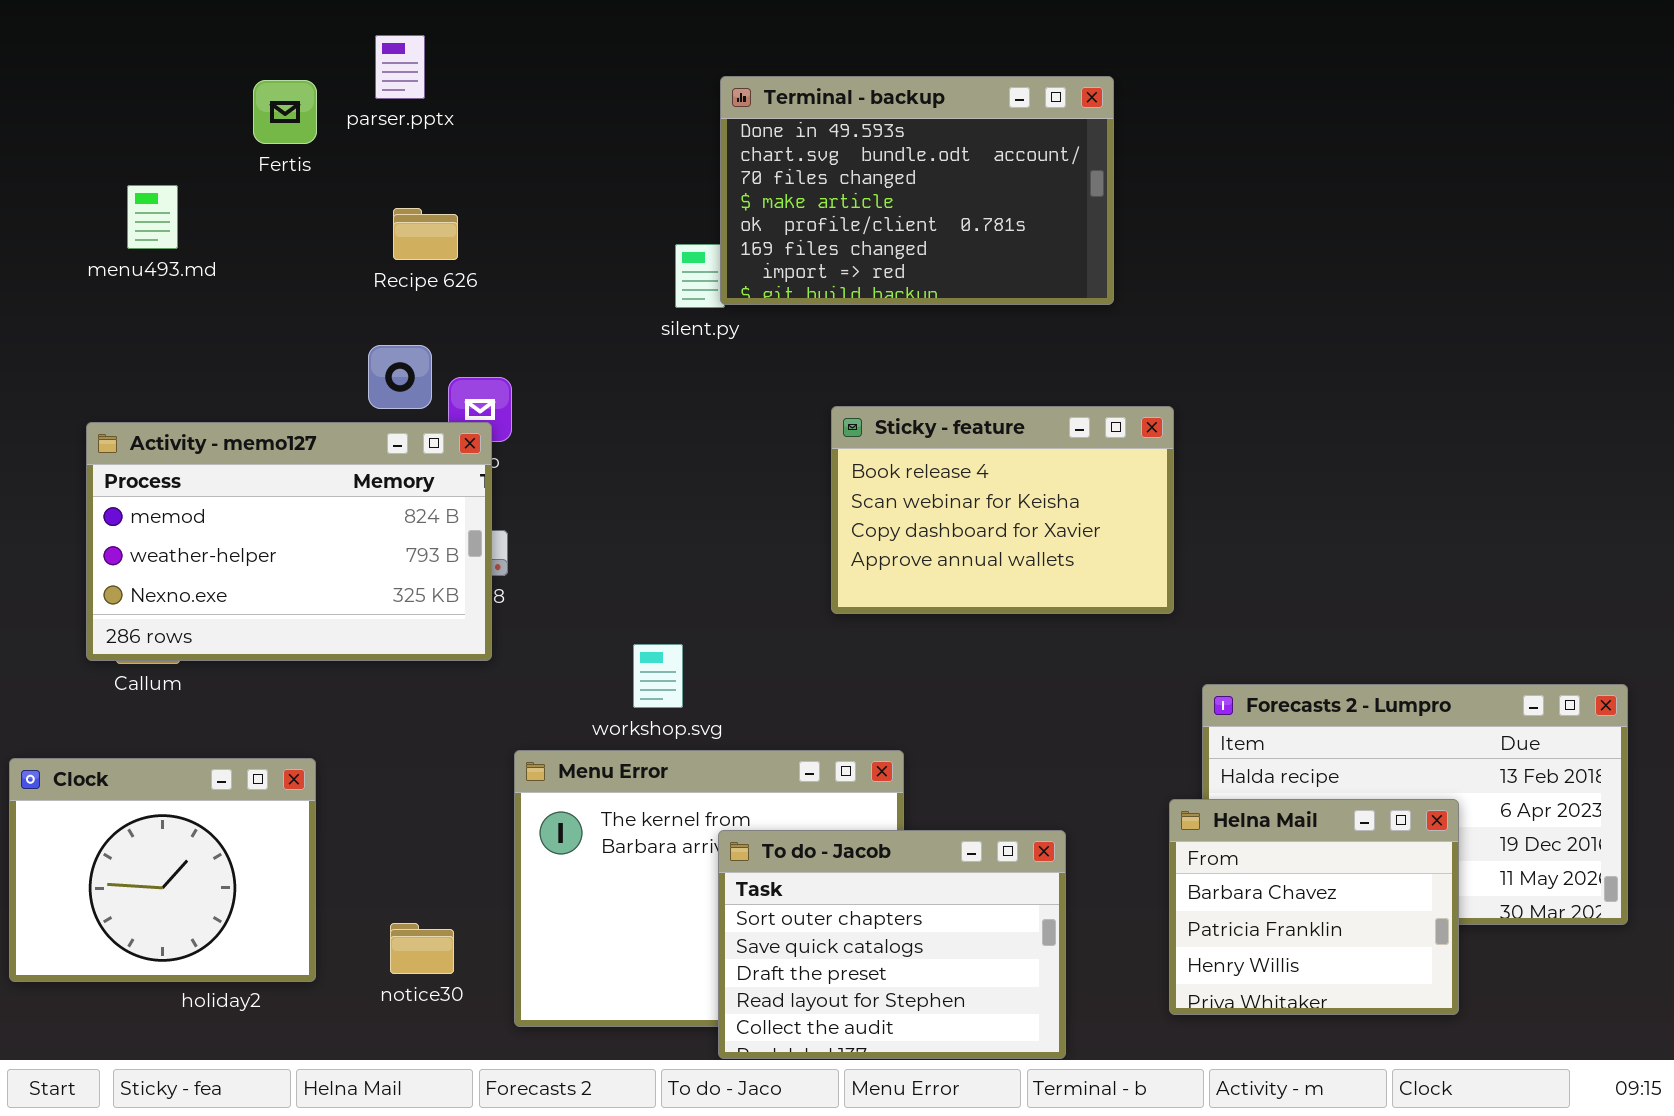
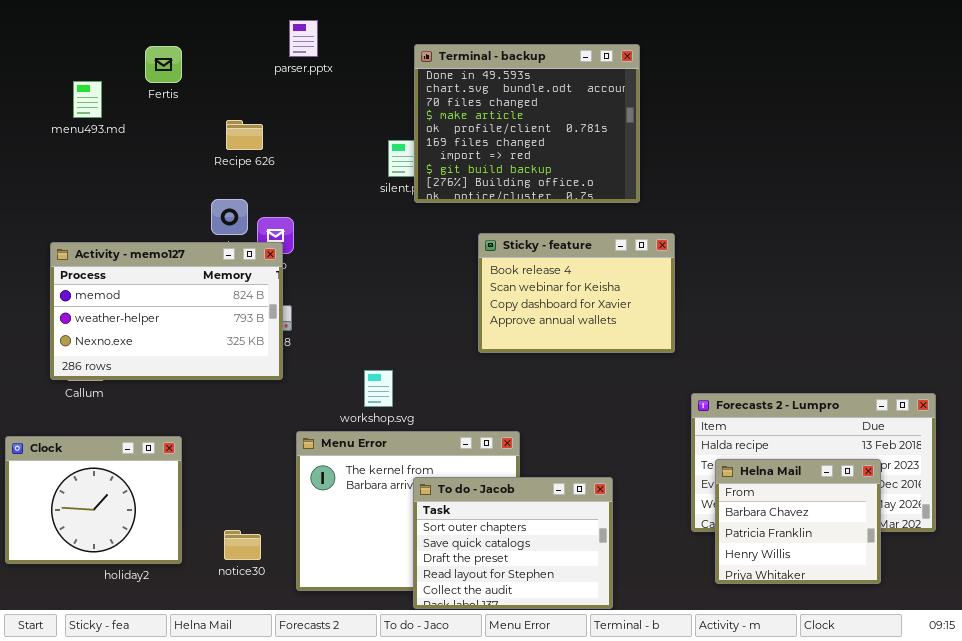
parser.pptx: [375,35,425,99] -> [289,20,318,57], moved
Terminal - backup: [720,76,1114,305] -> [414,44,640,203], resized
menu493.md: [127,185,178,249] -> [73,81,102,118], moved
Helna Mail: [1169,799,1459,1015] -> [715,459,881,584], moved

